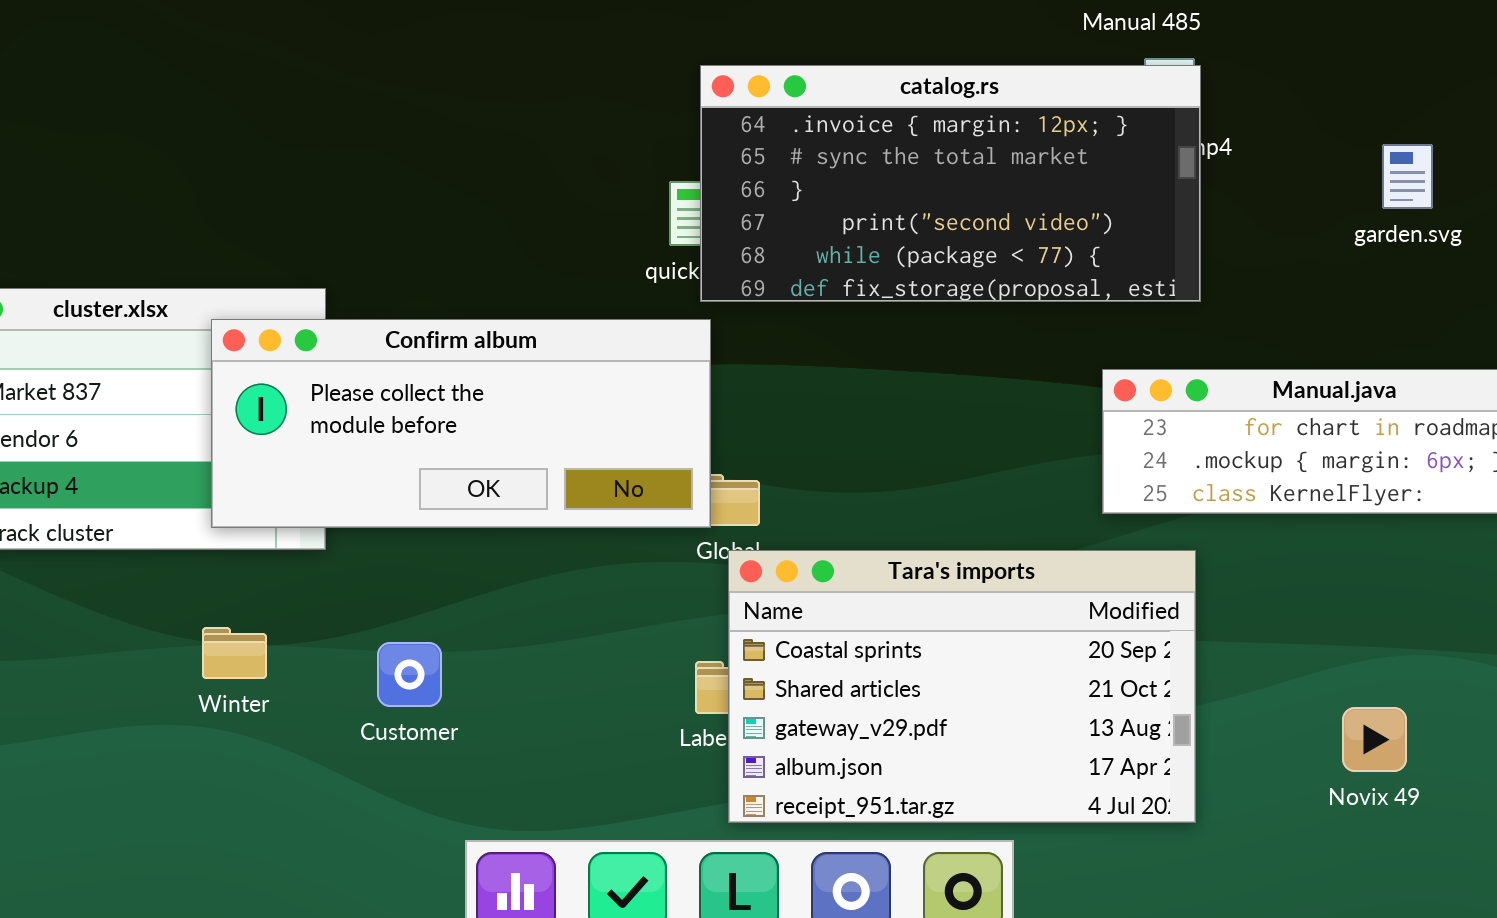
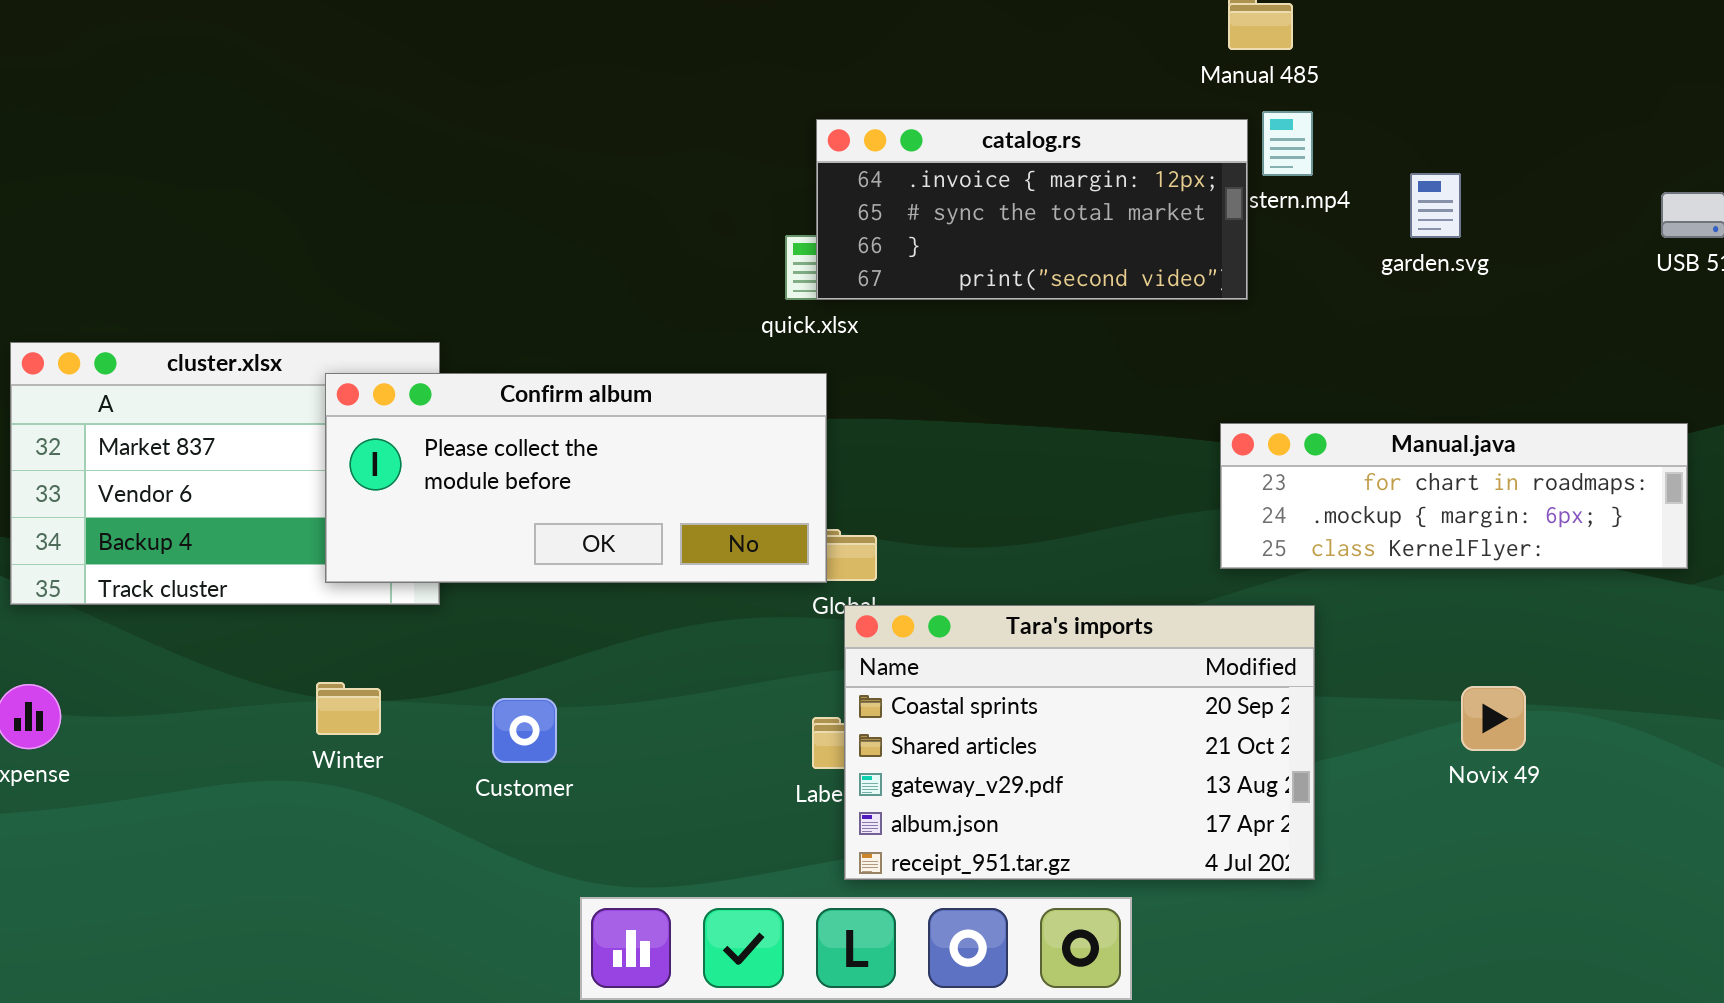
catalog.rs: [700,65,1201,302] -> [816,119,1248,300], resized
garden.svg: [1382,144,1433,209] -> [1410,173,1461,238], moved
Novix 49: [1342,707,1407,772] -> [1461,686,1526,751], moved

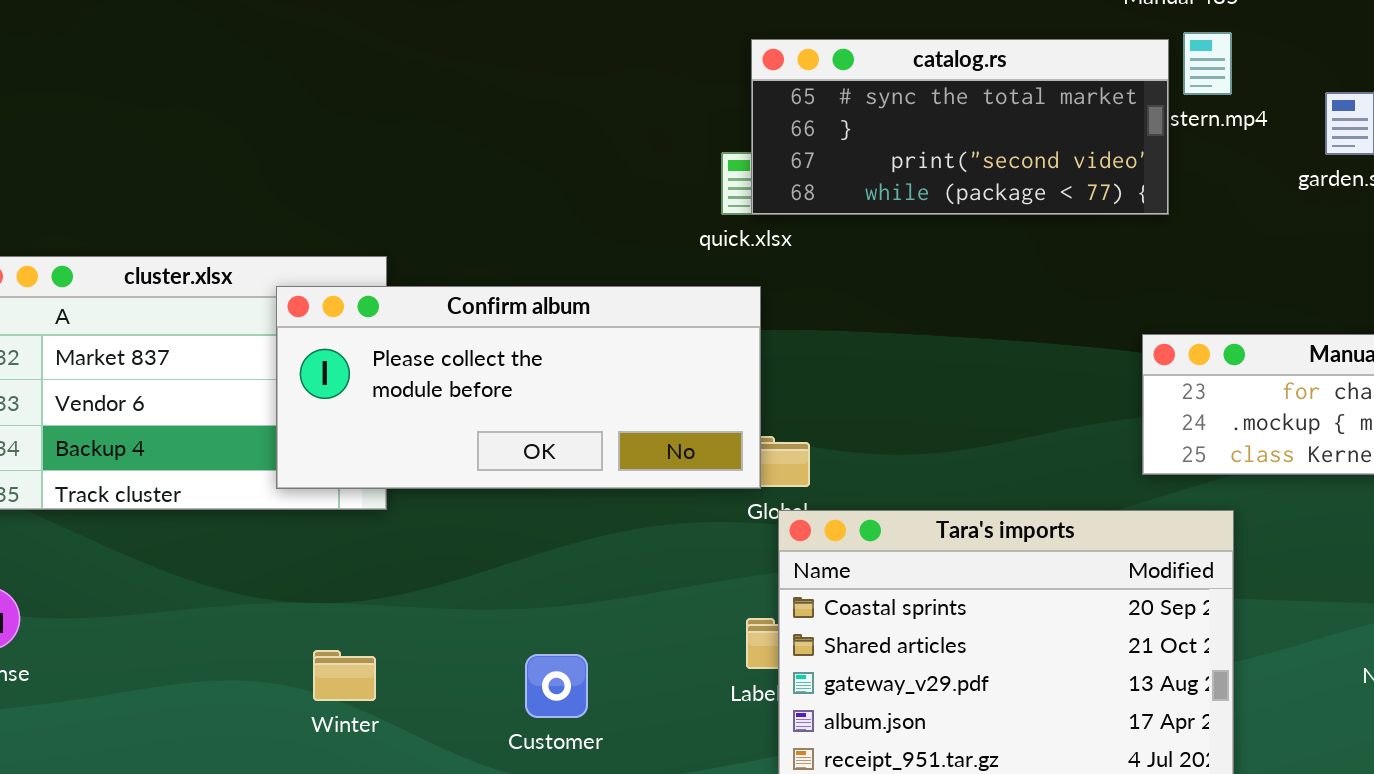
catalog.rs: [816,119,1248,300] -> [751,39,1169,215], scrolled down 1 row
Winter: [316,682,381,735] -> [313,650,376,701], moved
Customer: [492,698,557,763] -> [525,654,588,718], moved

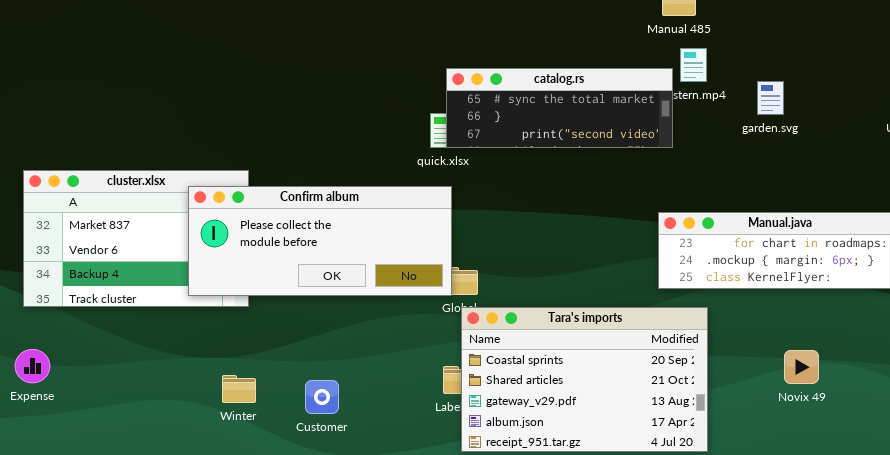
catalog.rs: [751,39,1169,215] -> [446,68,673,148], resized
Winter: [313,650,376,701] -> [222,375,256,403], moved
Customer: [525,654,588,718] -> [305,380,339,414], moved

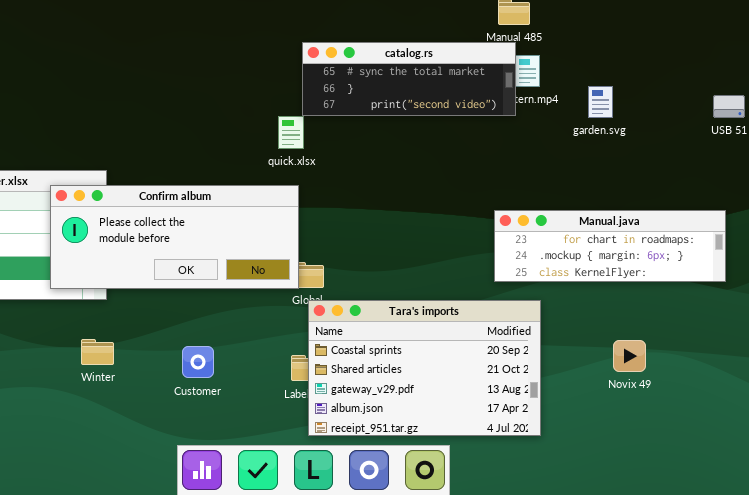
catalog.rs: [446,68,673,148] -> [302,42,516,116], moved
Winter: [222,375,256,403] -> [81,339,114,365], moved
Customer: [305,380,339,414] -> [182,346,214,378], moved

